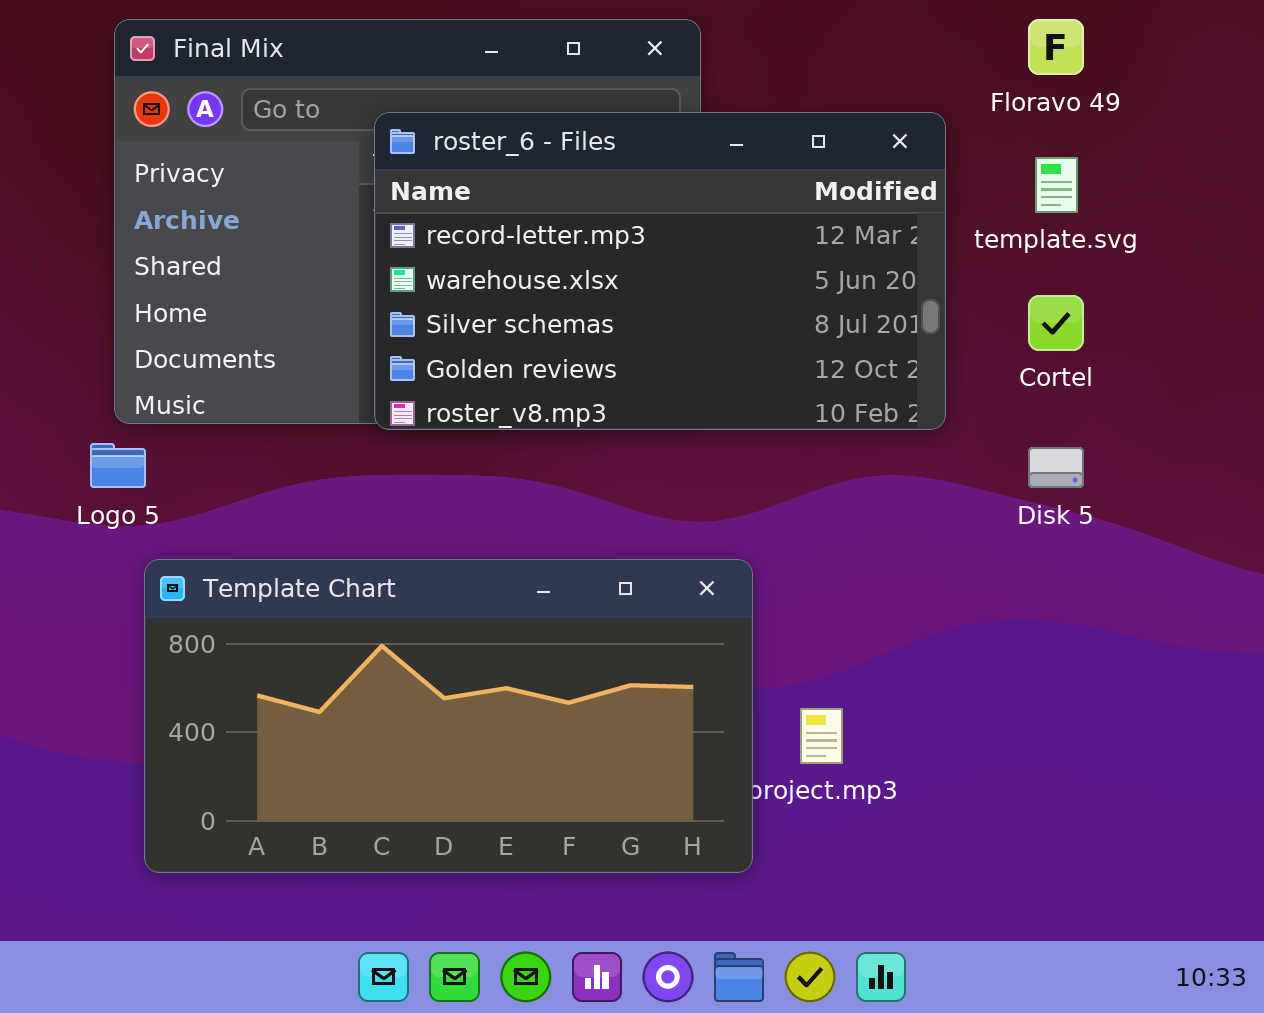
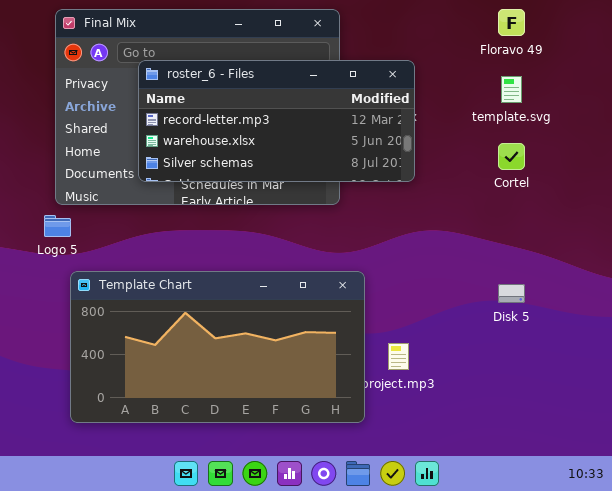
roster_6 - Files: [374,112,946,430] -> [138,60,415,182], moved, resized
Disk 5: [1028,447,1084,488] -> [498,284,525,303], moved

